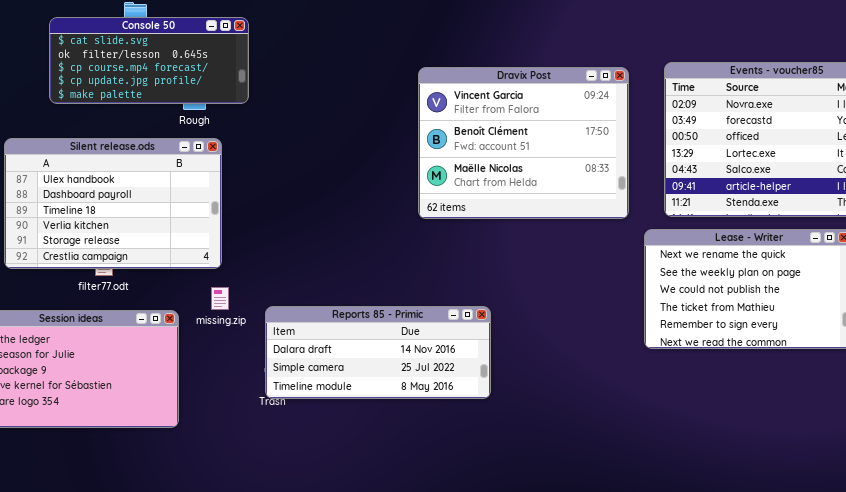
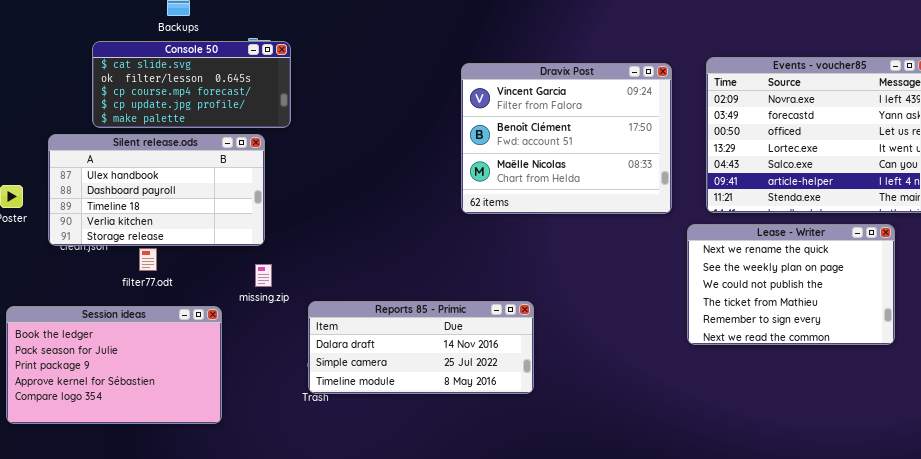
Console 50: [49,17,249,104] -> [92,41,291,128], moved
Silent release.ods: [4,138,222,269] -> [48,134,265,246], resized
missing.zip: [211,287,229,310] -> [255,264,272,287], moved

